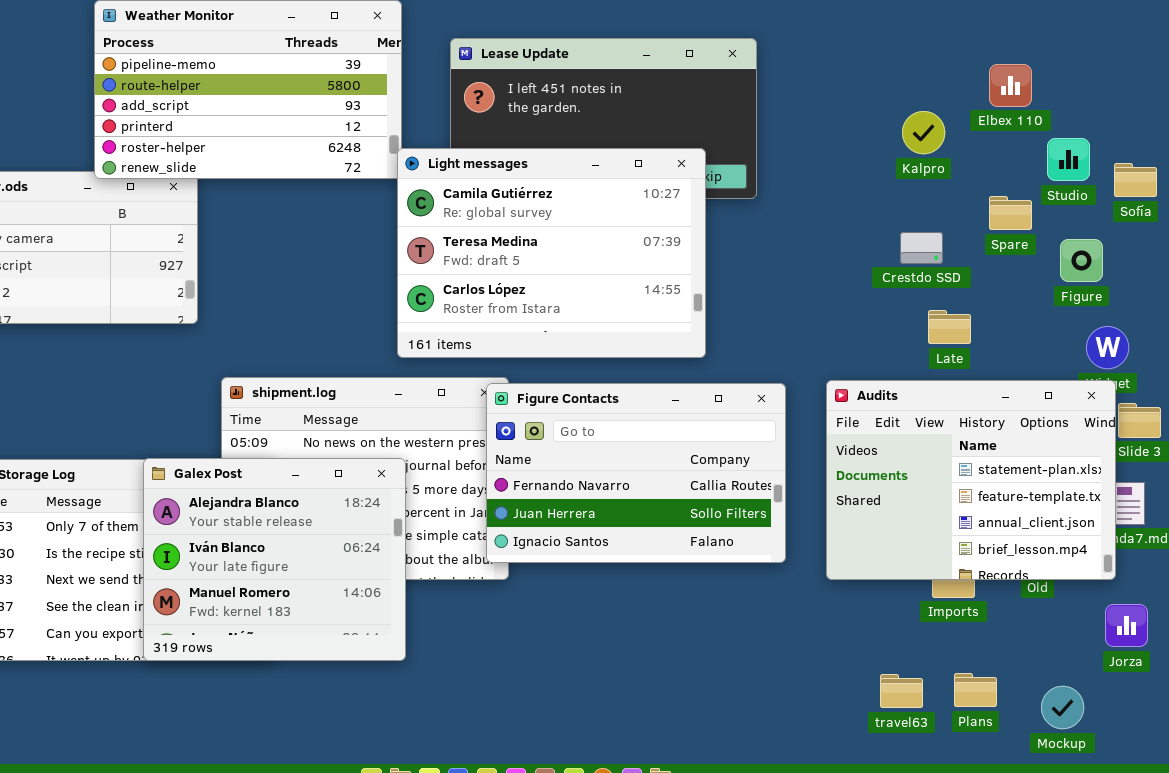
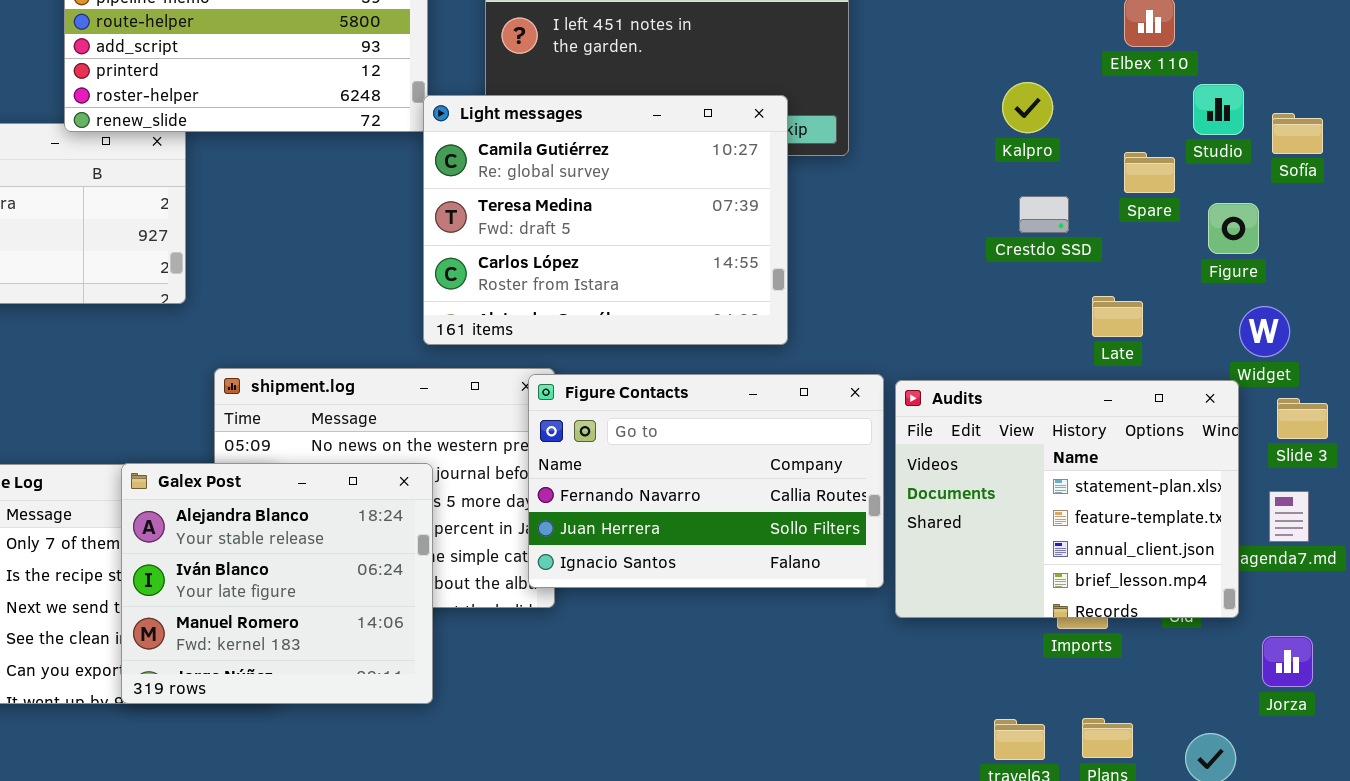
Kalpro: [902,111,945,154] -> [1002,82,1053,133], moved
Late: [928,310,971,344] -> [1092,296,1143,337], moved
Audits: [826,380,1116,580] -> [895,380,1239,618], moved

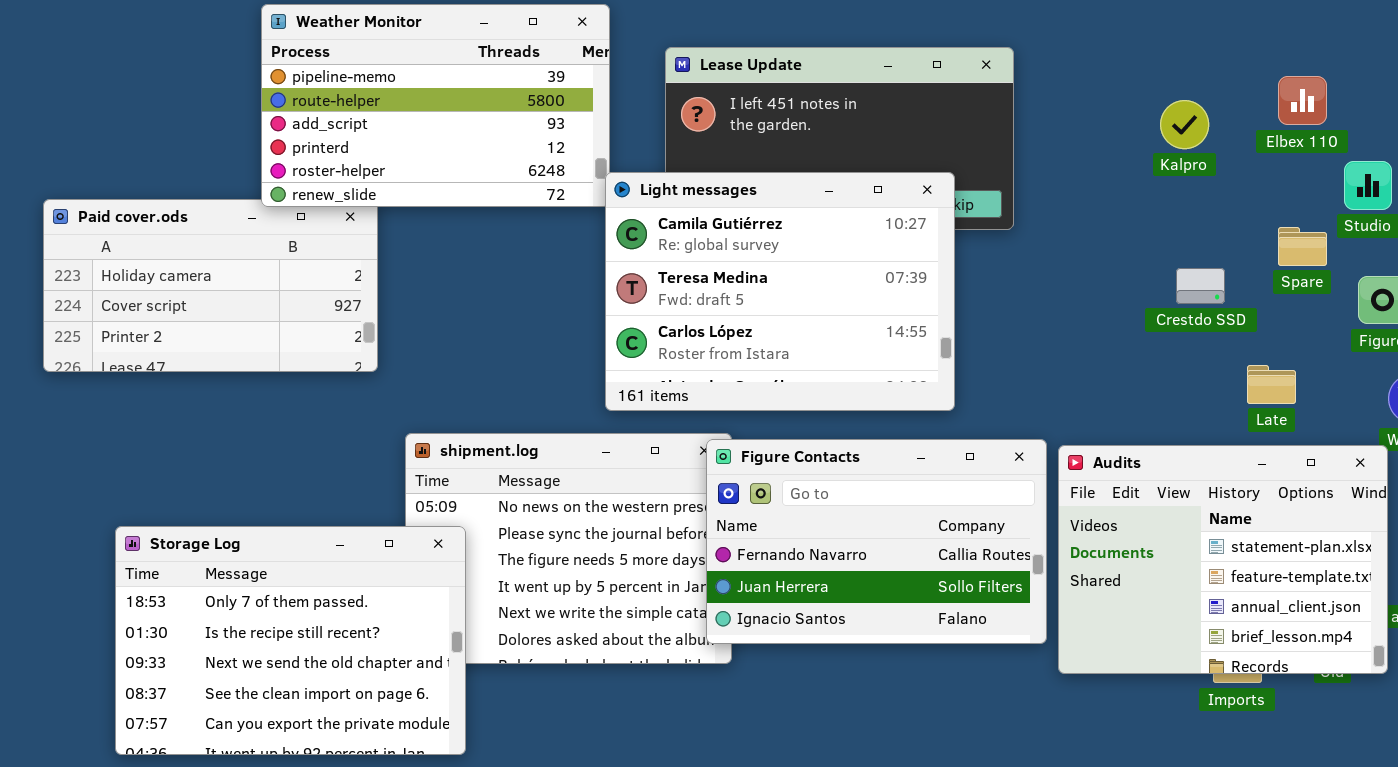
Kalpro: [1002,82,1053,133] -> [1160,100,1209,149], moved
Galex Post: [121,463,433,704] -> none, closed

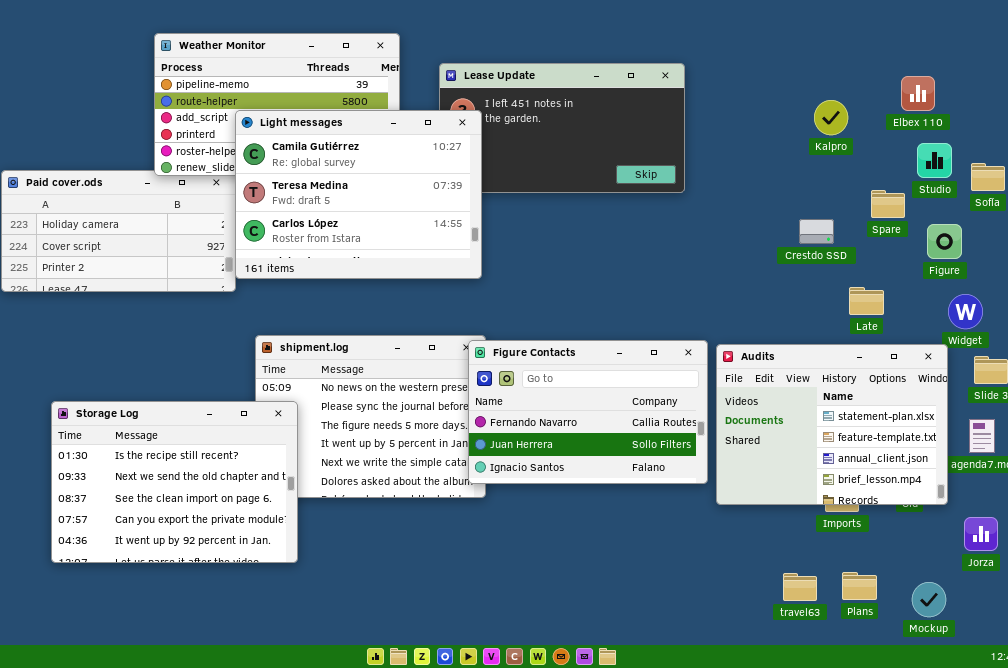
Elbex 110: [1278,76,1327,125] -> [901,76,935,111], moved
Kalpro: [1160,100,1209,149] -> [814,100,848,135], moved
Light messages: [605,172,955,411] -> [235,110,482,279], moved
Storage Log: [115,526,466,755] -> [51,401,298,563], scrolled down 1 row

